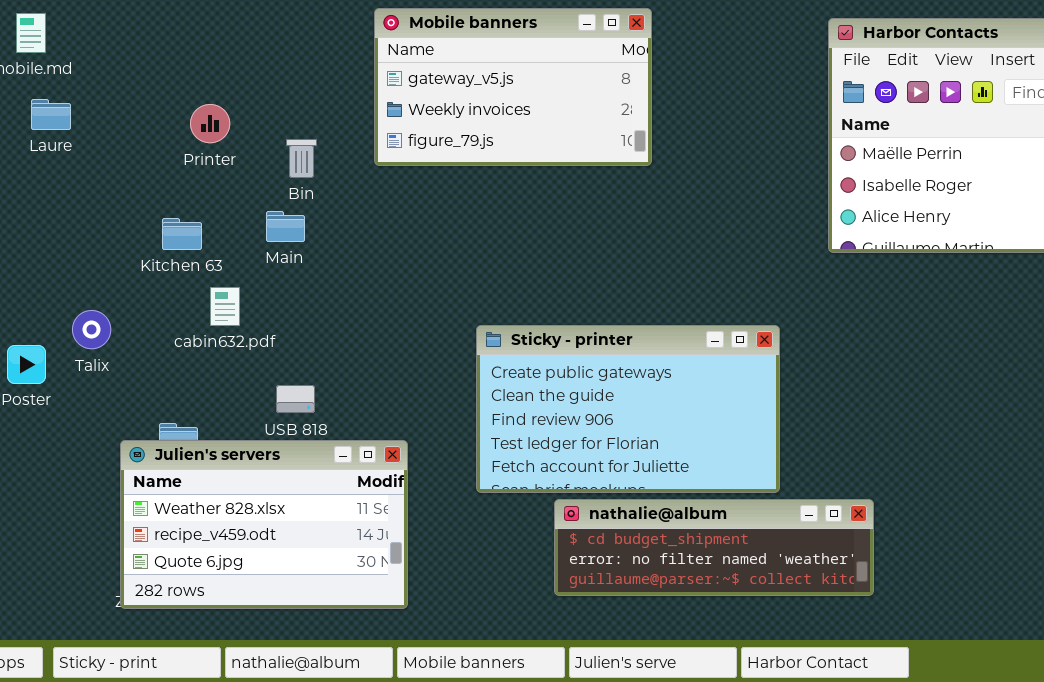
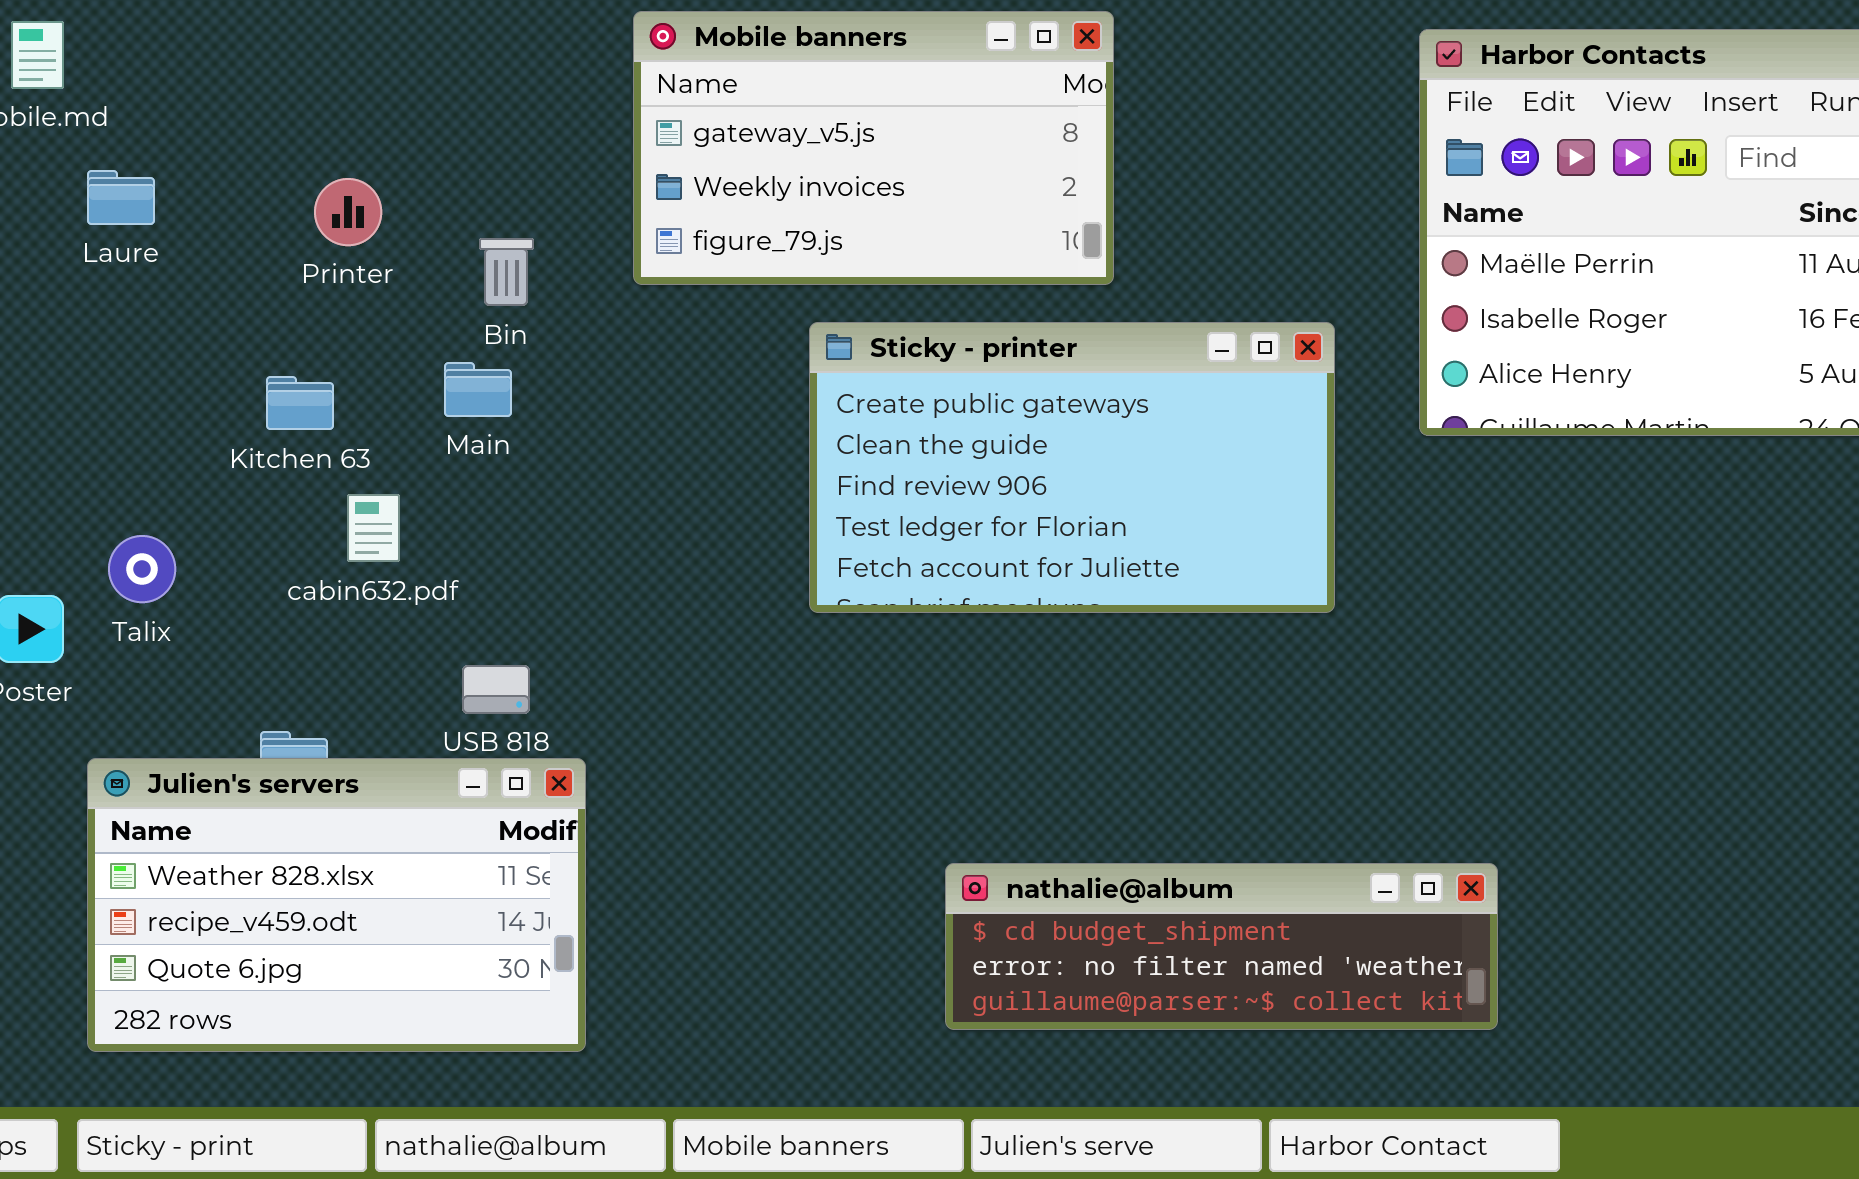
Laure: [31,99,71,130] -> [87,170,155,225], moved
Sticky - printer: [476,325,780,493] -> [809,322,1335,613], moved
Julien's servers: [120,440,408,609] -> [87,758,586,1052], moved

